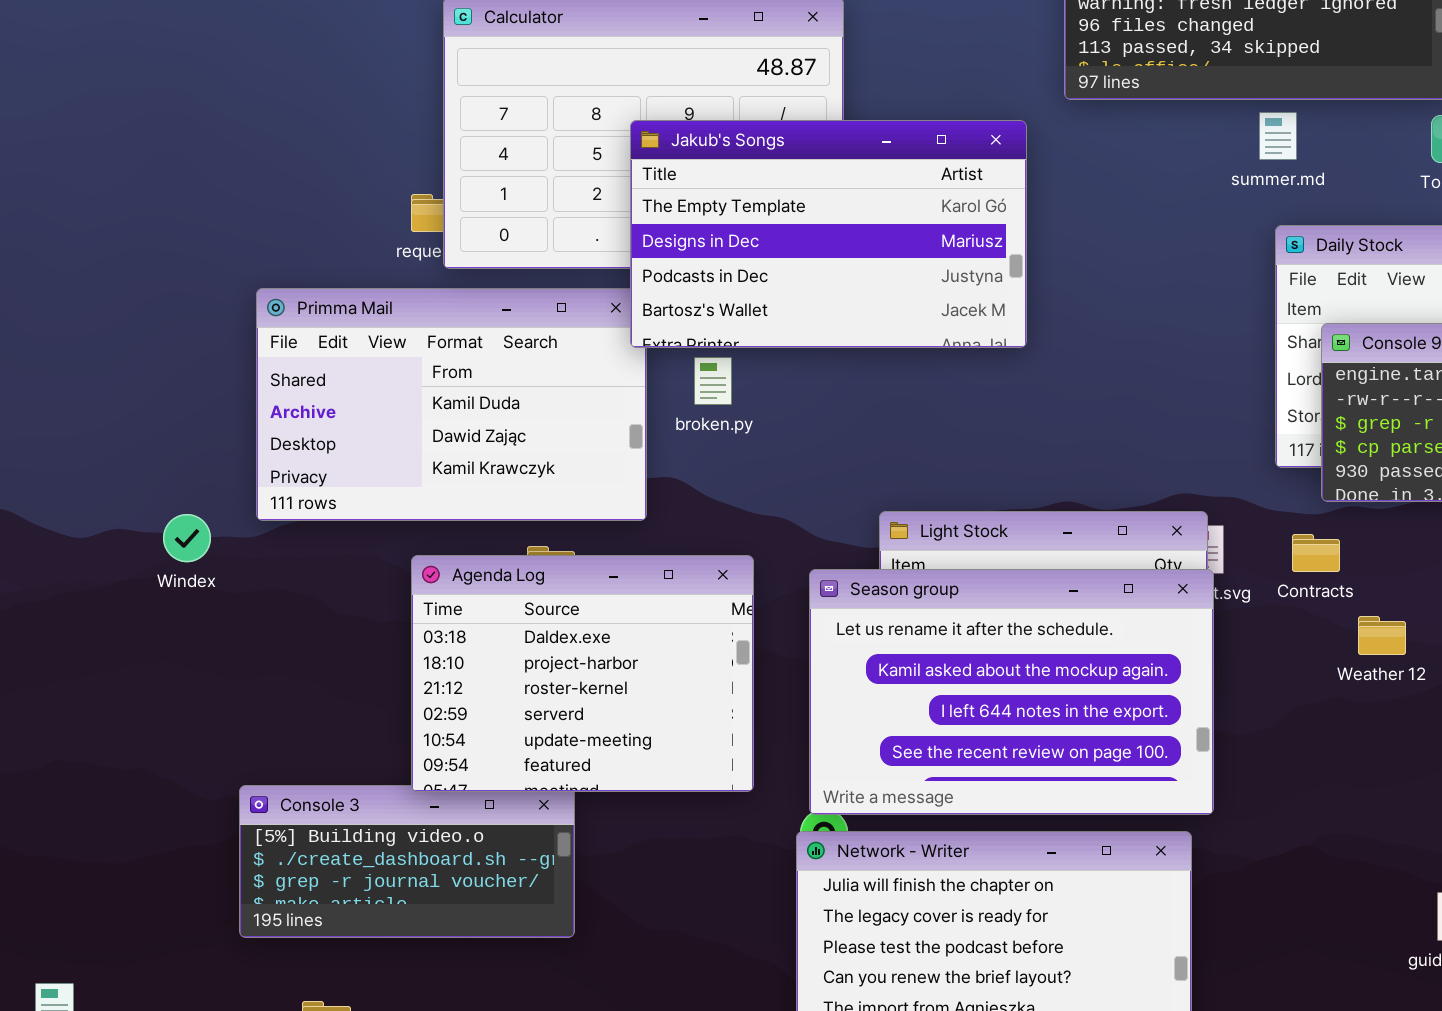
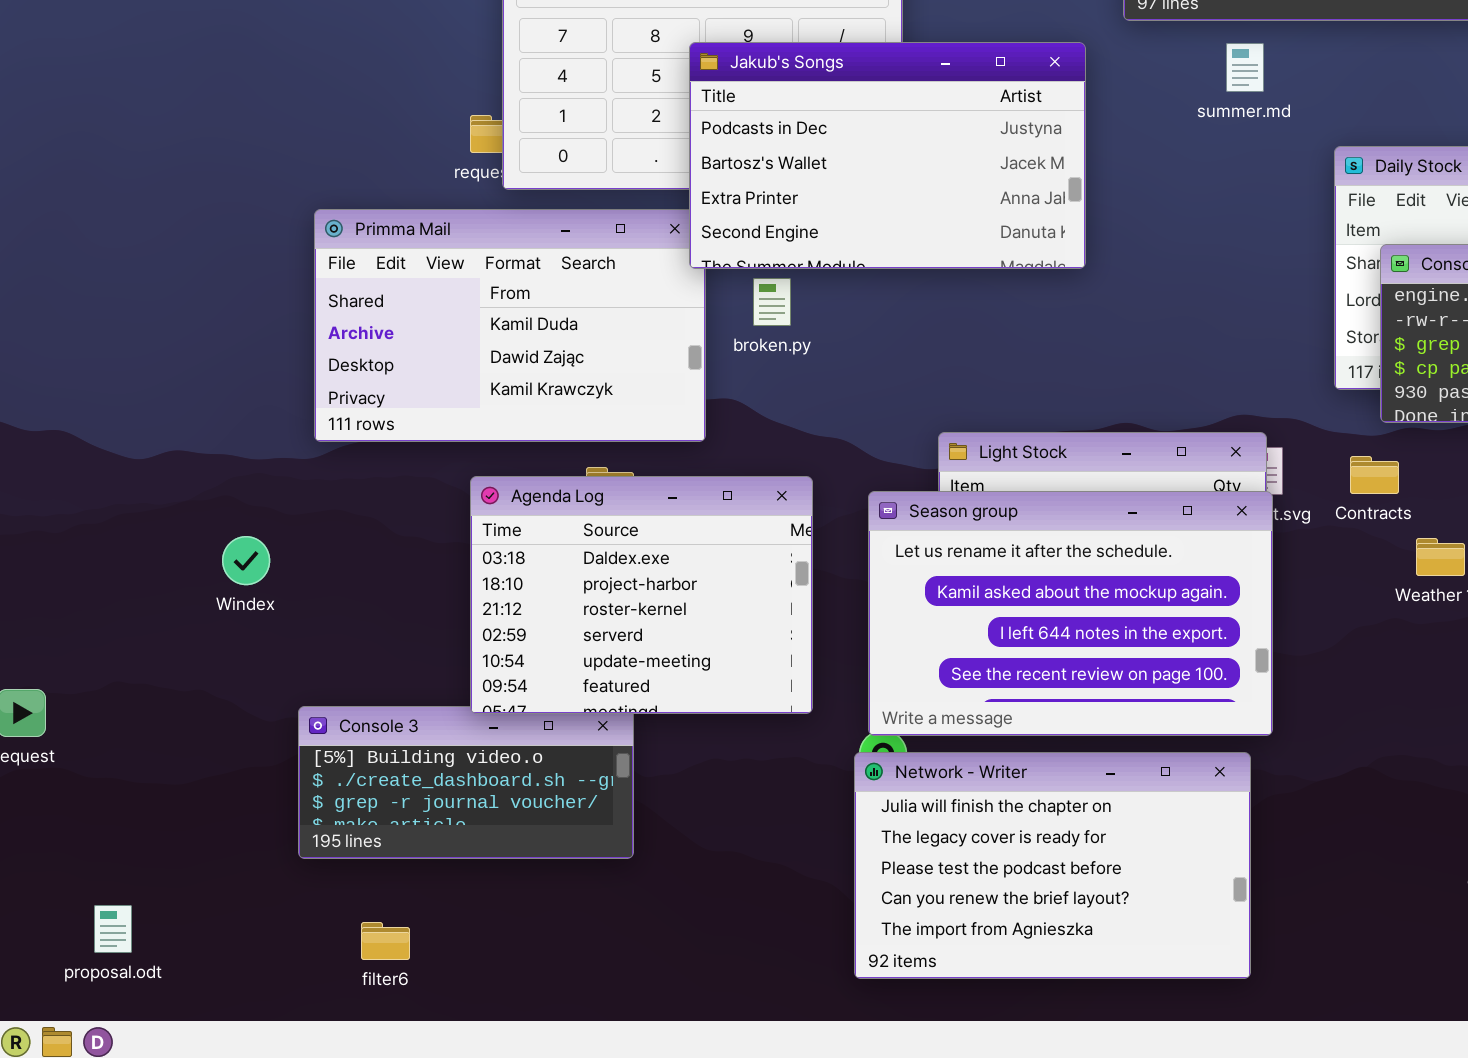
summer.md: [1259,112,1297,160] -> [1226,43,1264,92], moved
Jakub's Songs: [630,120,1027,348] -> [689,42,1086,269], scrolled down 2 rows
Windex: [163,514,211,562] -> [222,536,270,585], moved

